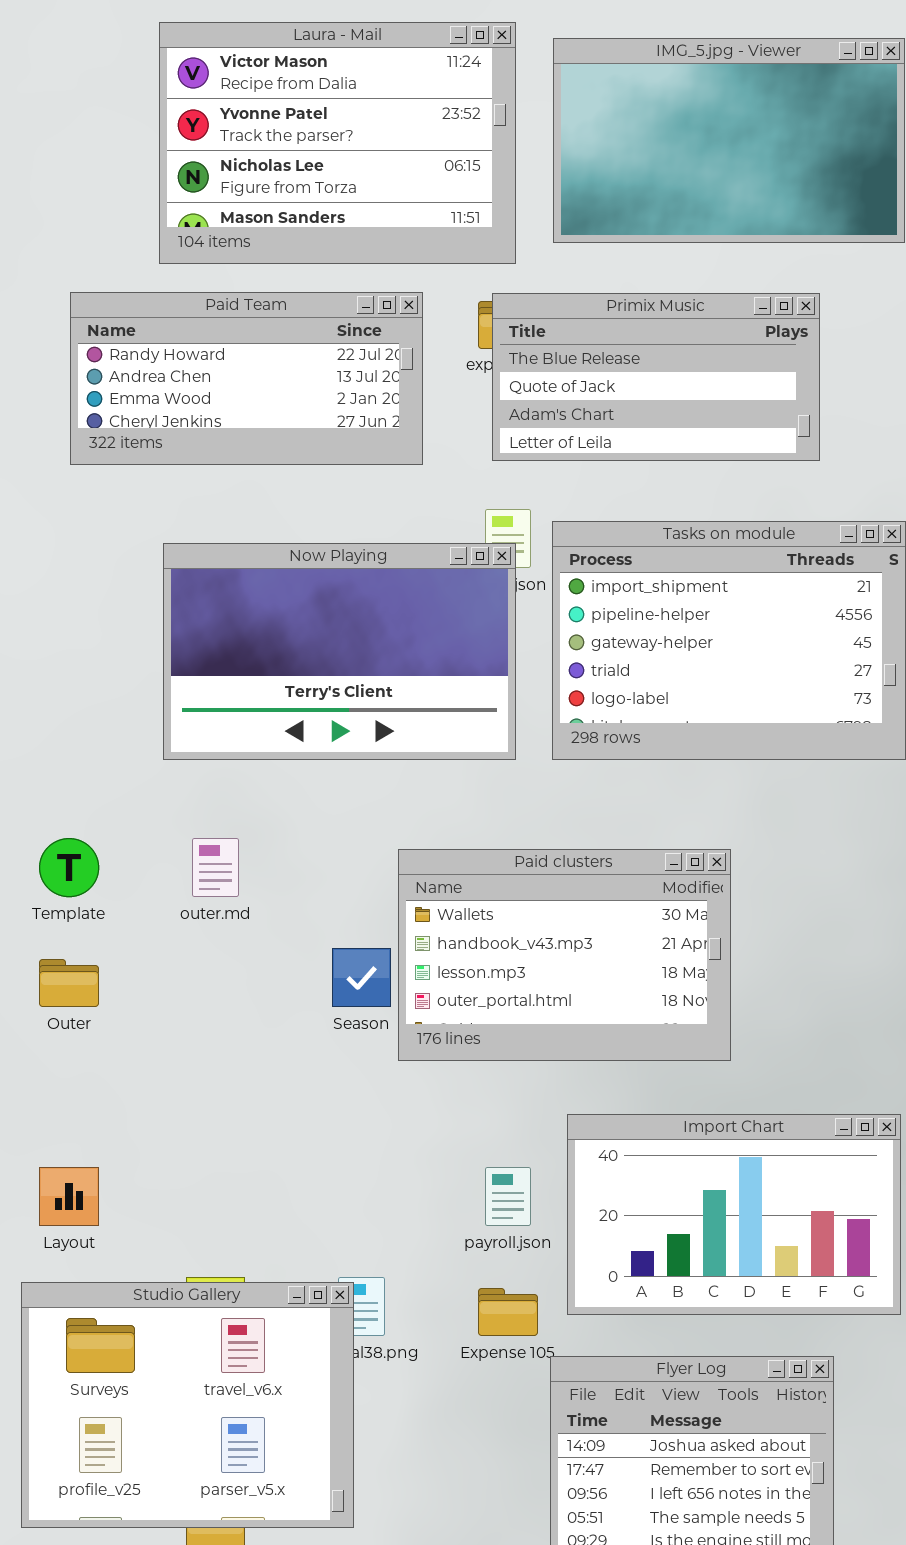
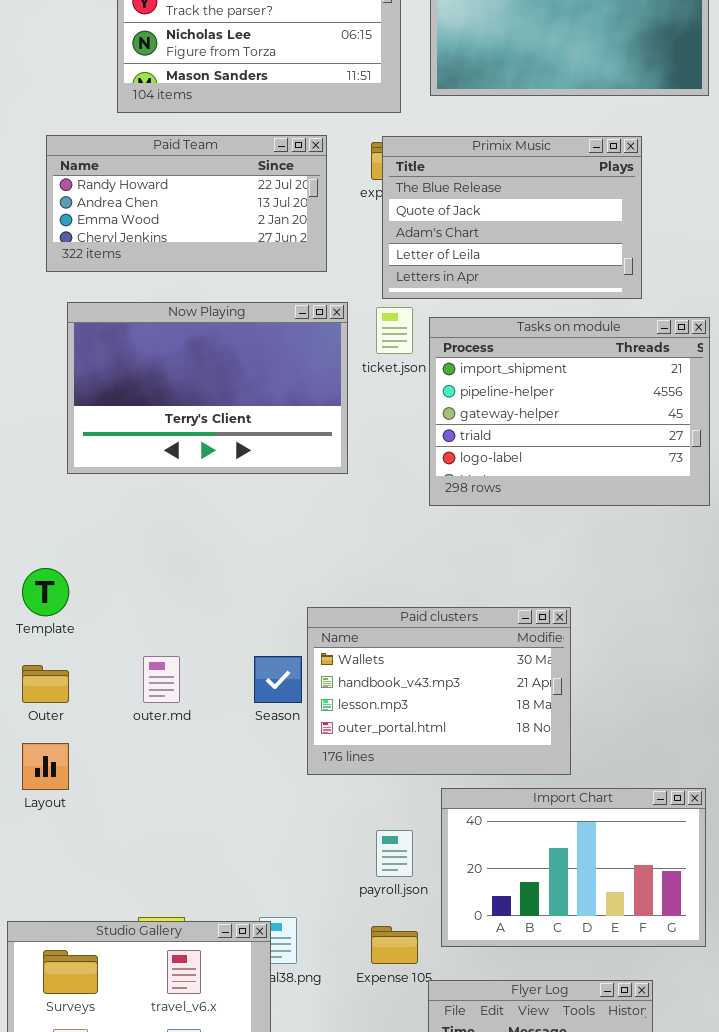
Primix Music: [492,293,820,461] -> [382,136,642,299], resized
Now Playing: [163,543,516,760] -> [67,302,348,474], moved
outer.md: [192,838,239,897] -> [143,656,180,703], moved
Paid clusters: [398,849,731,1061] -> [307,607,571,775], moved
Layout: [39,1167,99,1226] -> [22,743,69,790], moved

